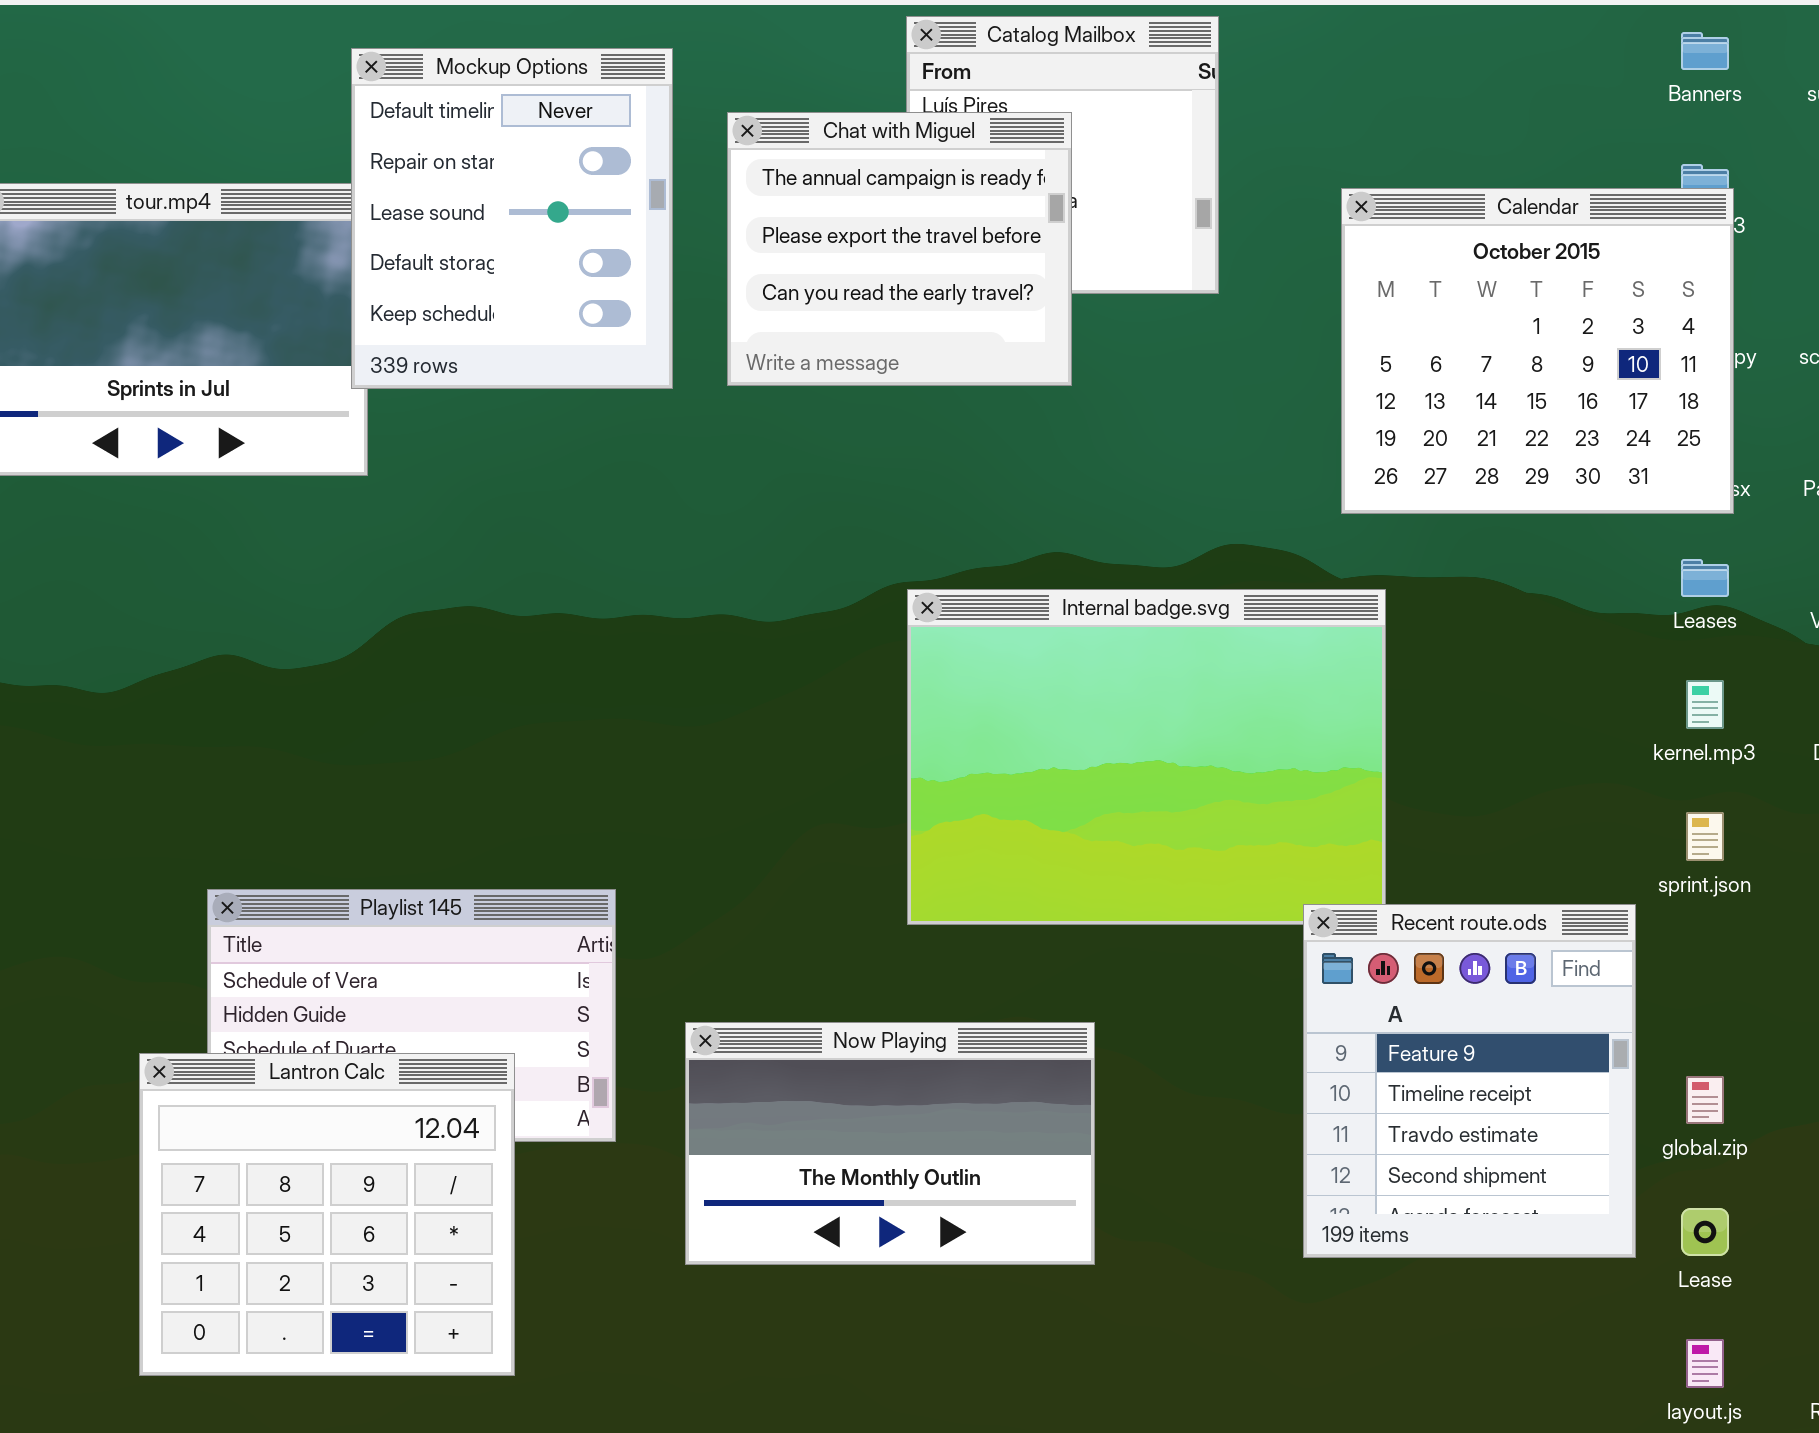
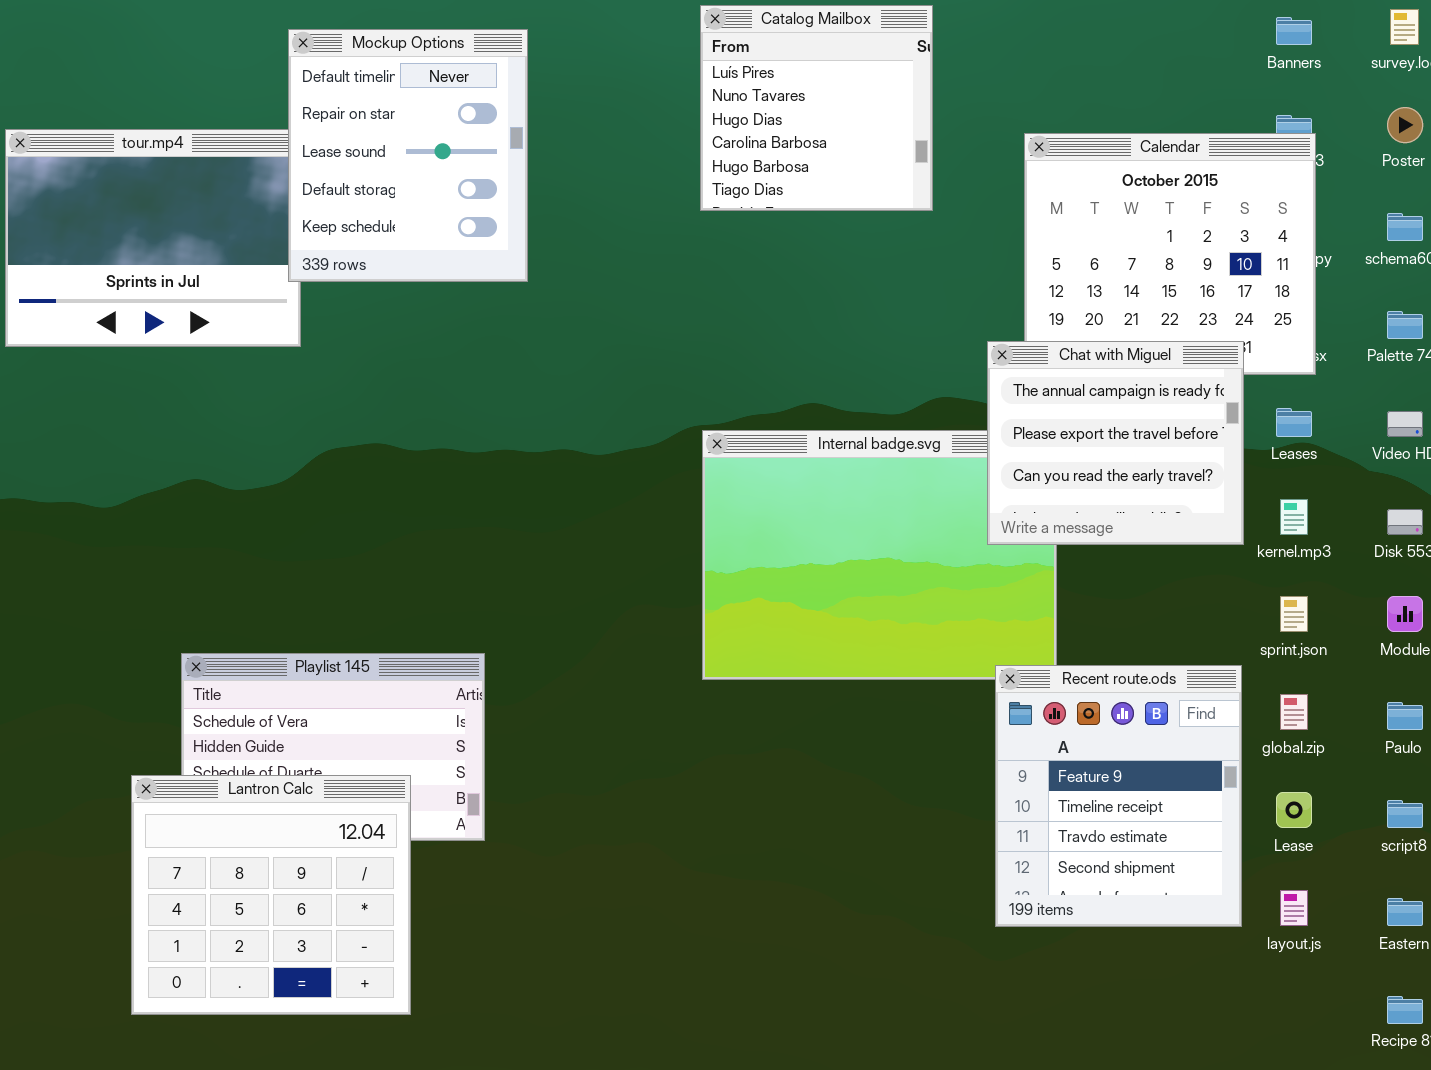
Chat with Miguel: [727,112,1072,386] -> [987,341,1244,545], moved
Now Playing: [685,1022,1095,1265] -> none, closed
global.zip: [1686,1076,1724,1124] -> [1280,694,1308,730], moved
Lease: [1681,1208,1729,1256] -> [1276,792,1312,828], moved
layout.js: [1686,1339,1724,1388] -> [1280,890,1308,926], moved

